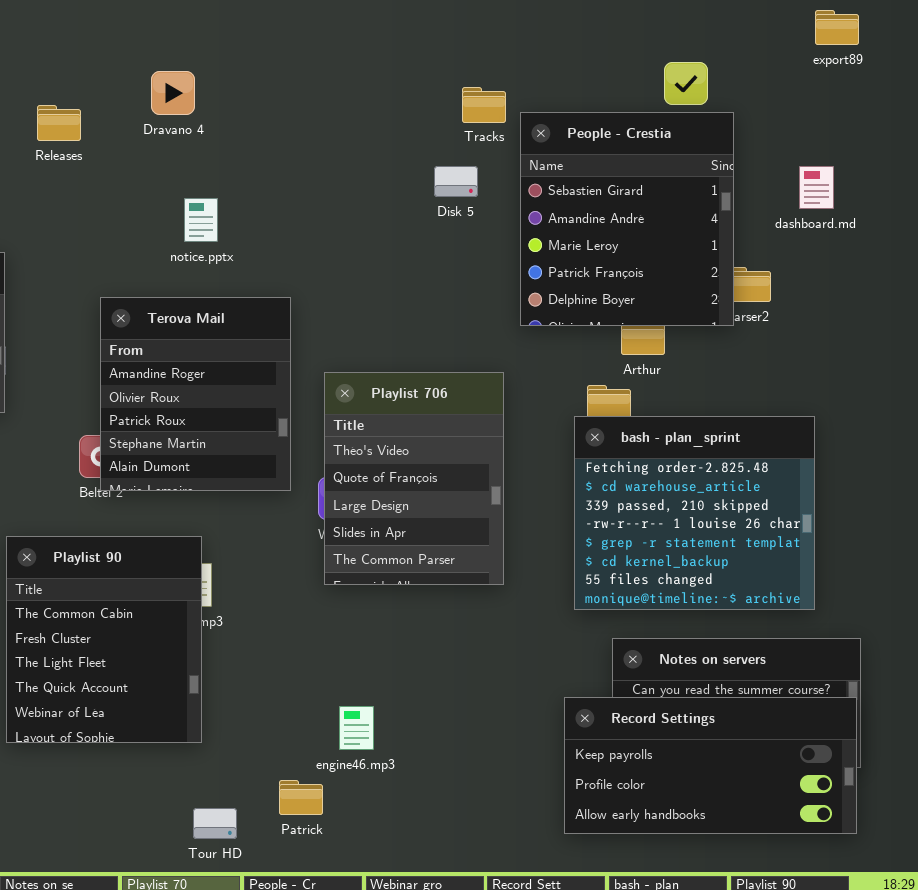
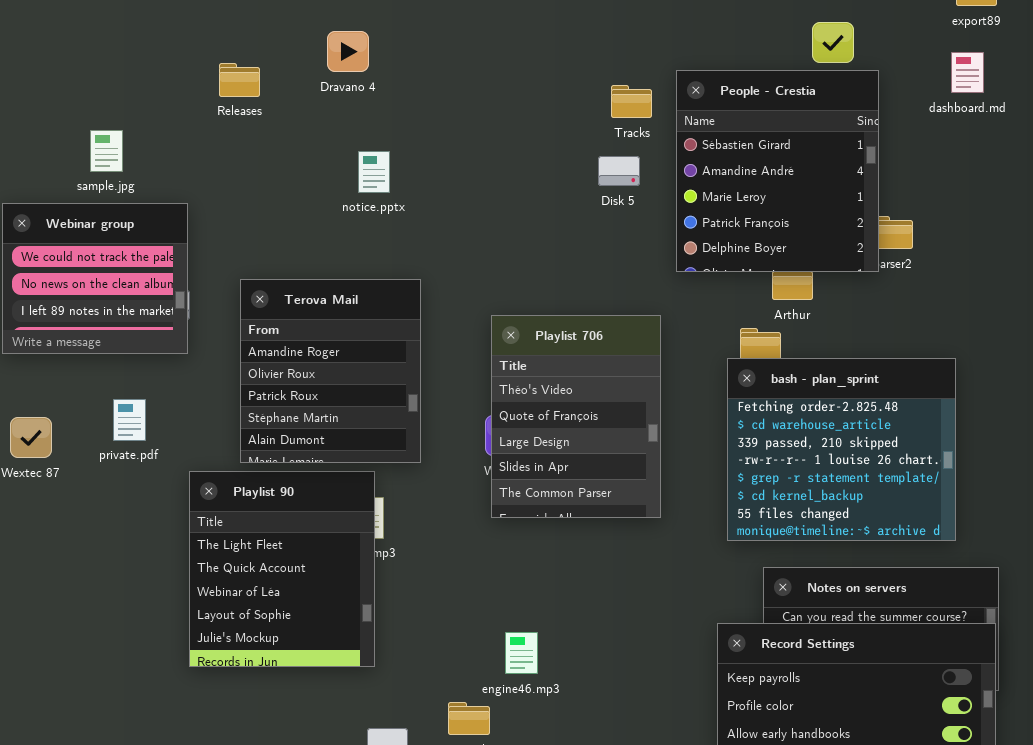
Tracks: [462,87,506,123] -> [611,85,652,118], moved
Disk 5: [434,166,478,197] -> [598,156,640,186], moved
dashboard.md: [799,166,834,209] -> [951,52,984,93], moved
Terova Mail: [100,297,291,491] -> [240,279,421,463], moved
Playlist 90: [6,536,202,743] -> [189,471,375,667], scrolled down 2 rows

